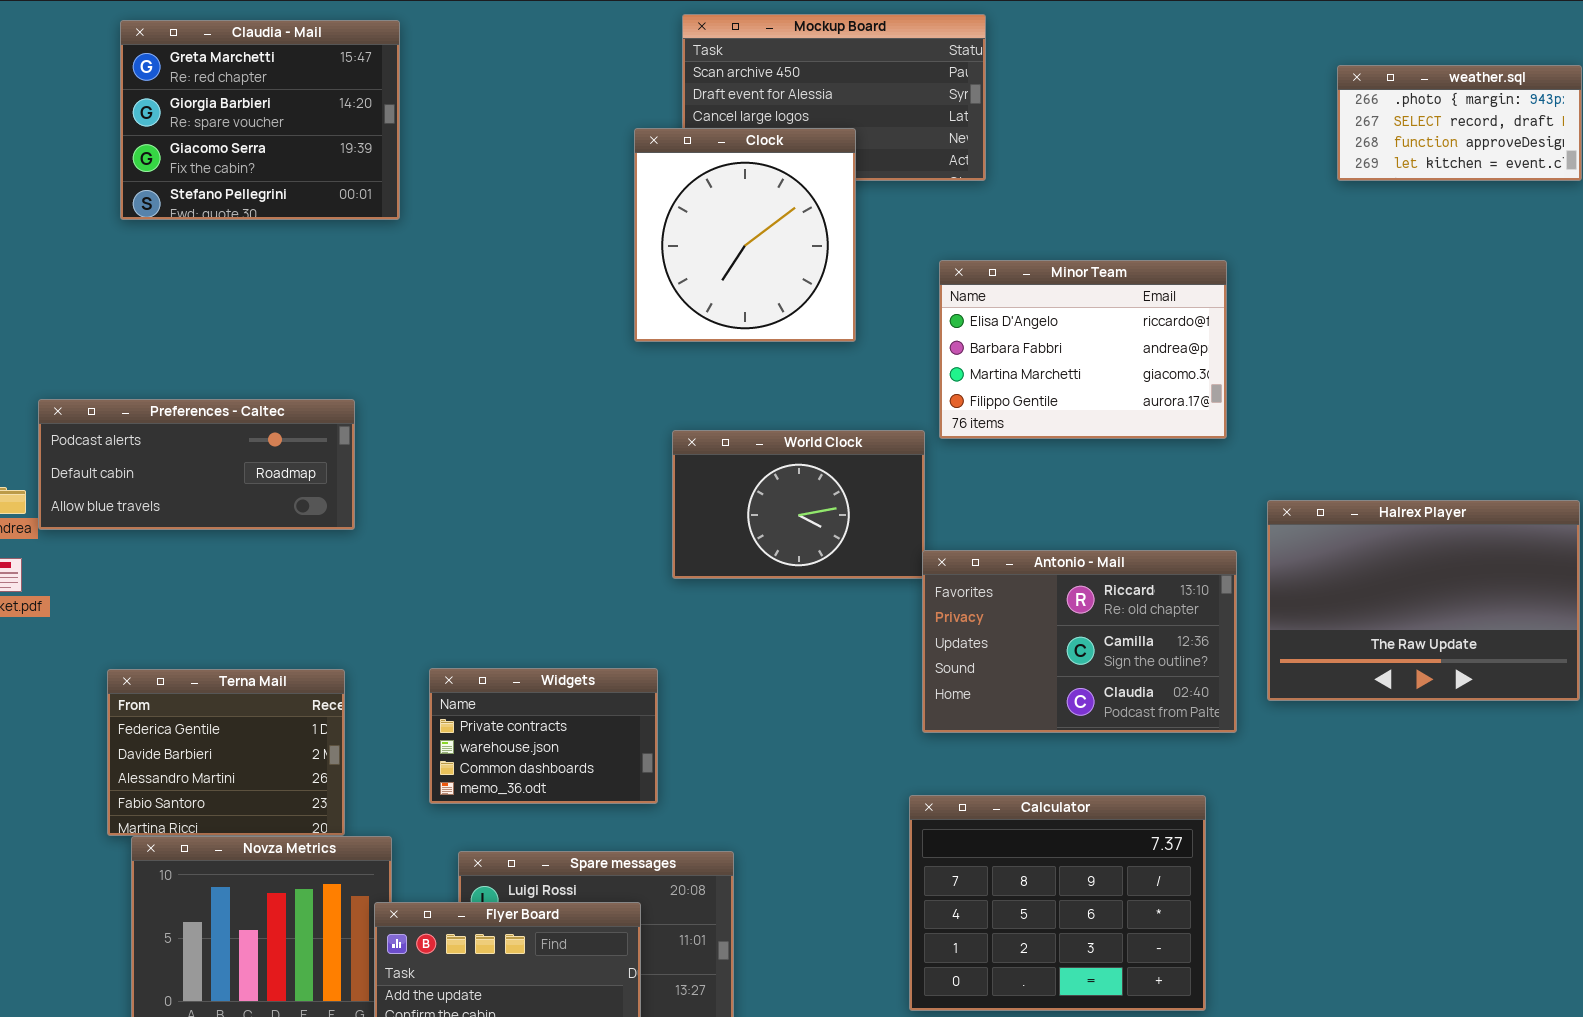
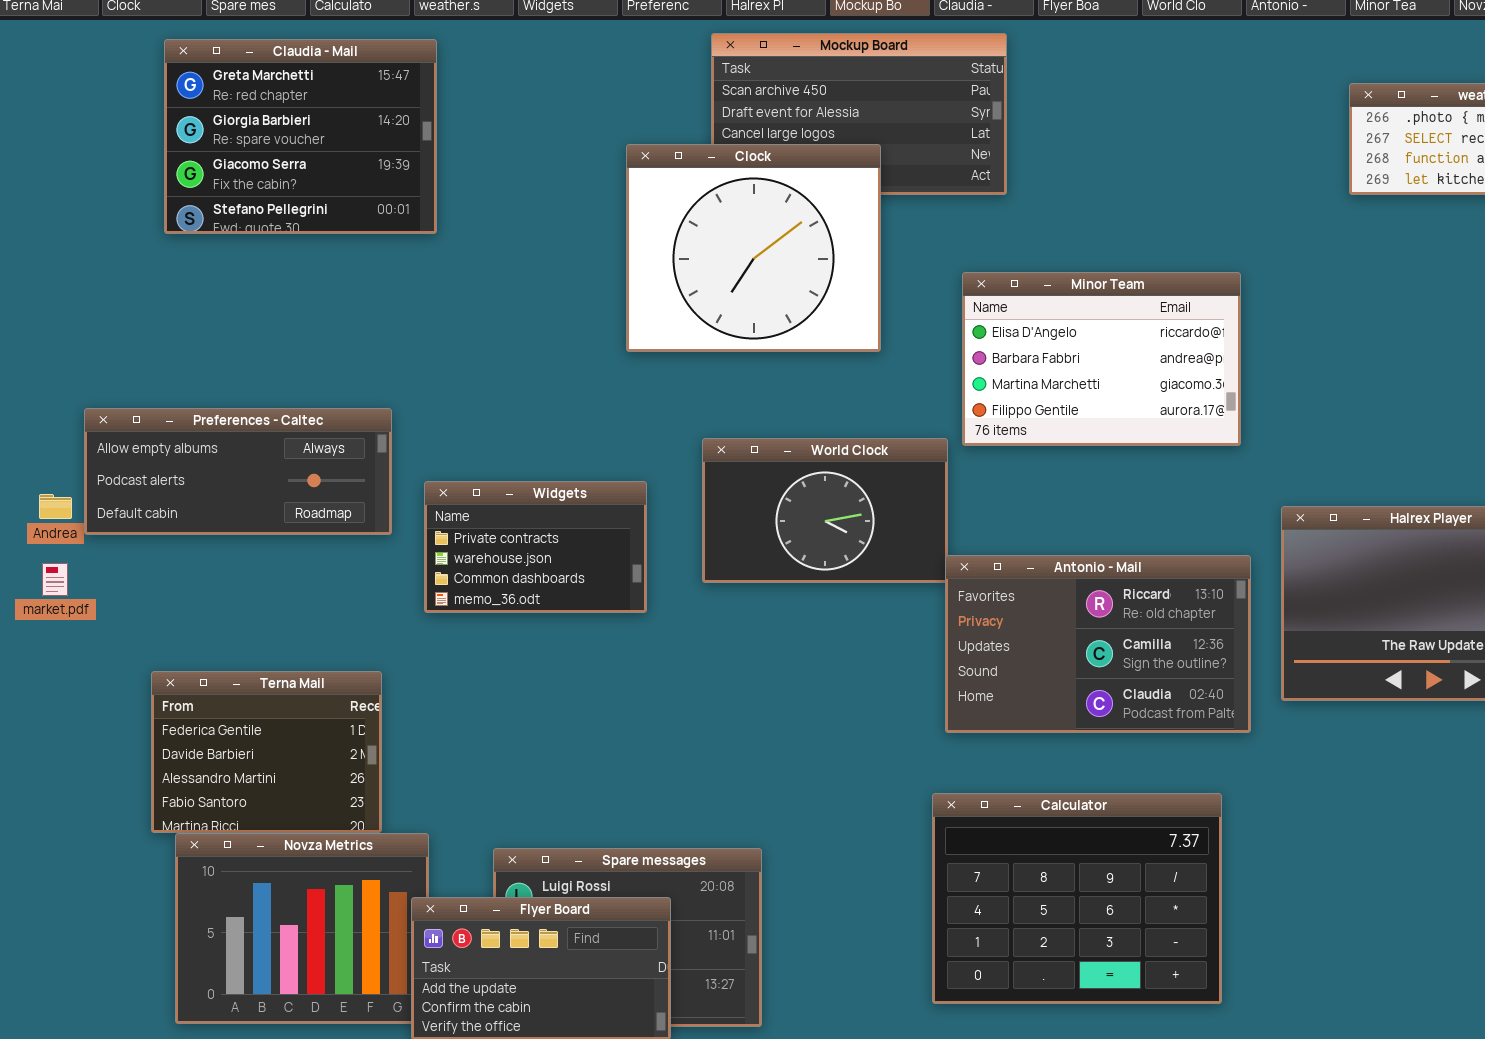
Clock: [634,128,856,342] -> [626,144,881,352], resized
Preferences - Caltec: [38,399,355,530] -> [84,408,392,535], scrolled up 1 row
Widgets: [429,668,658,804] -> [424,481,647,613], moved

